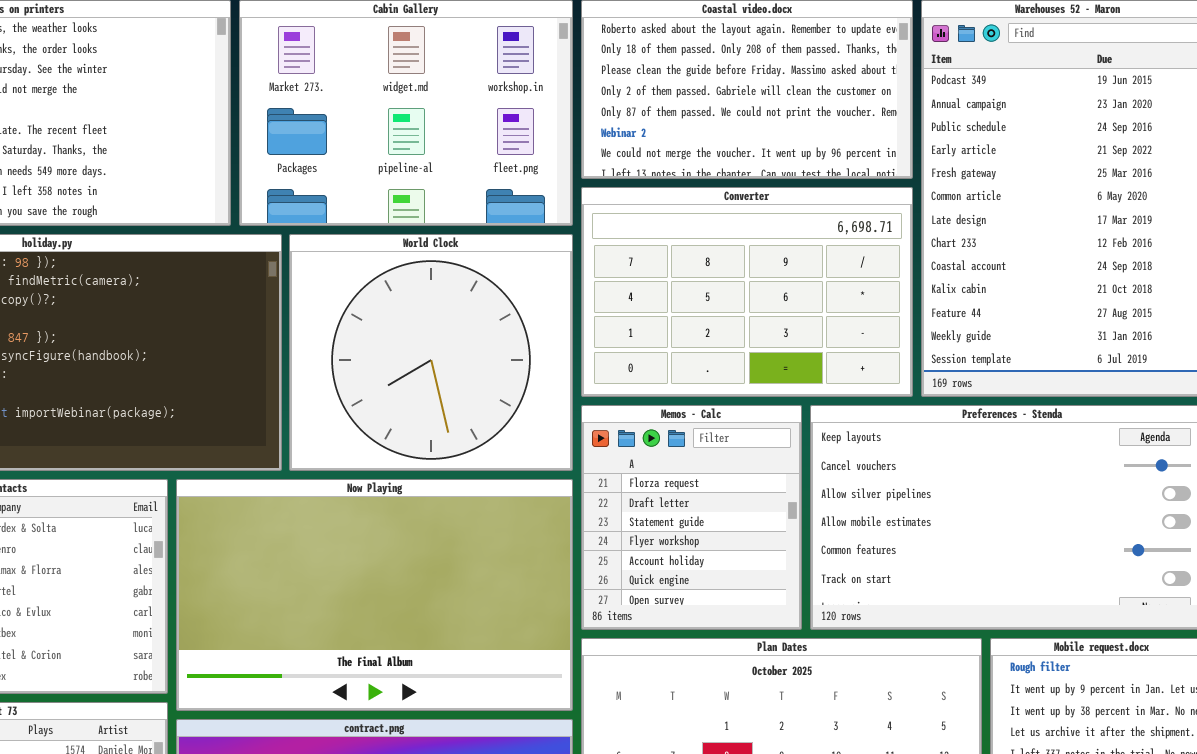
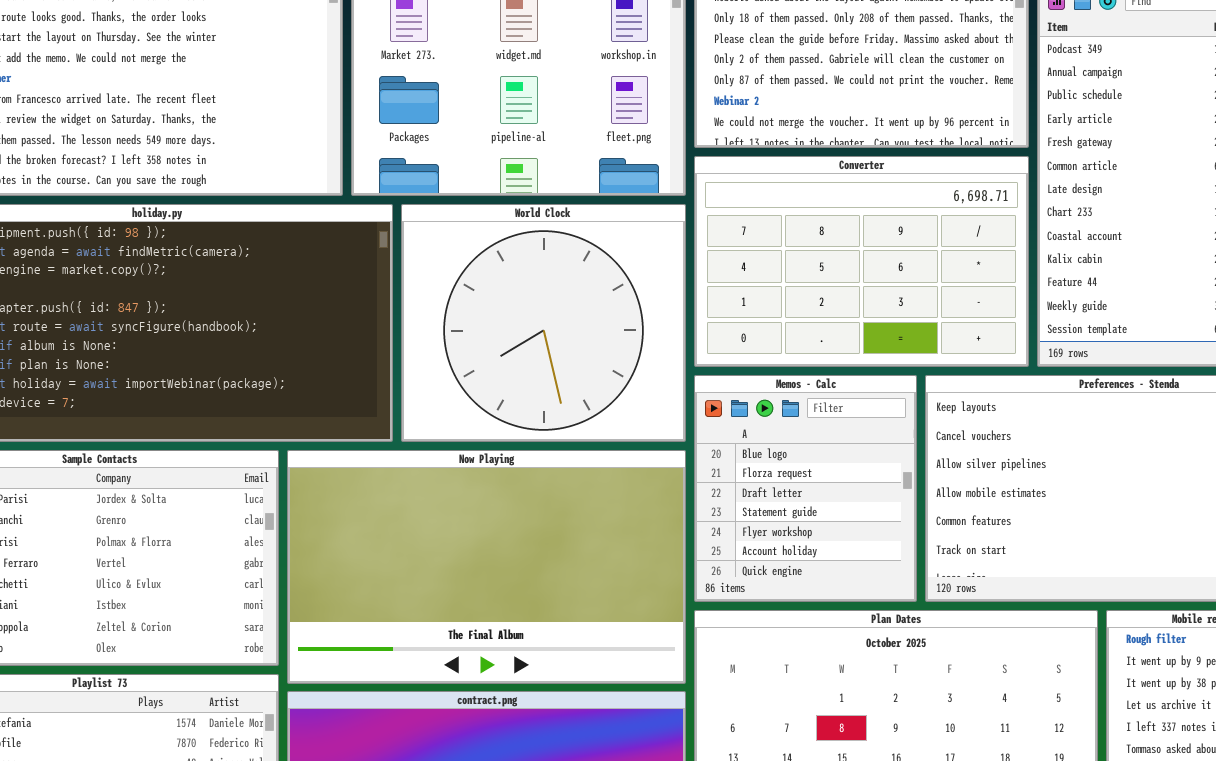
Memos - Calc: [581,405,802,630] -> [694,375,917,602], scrolled up 1 row

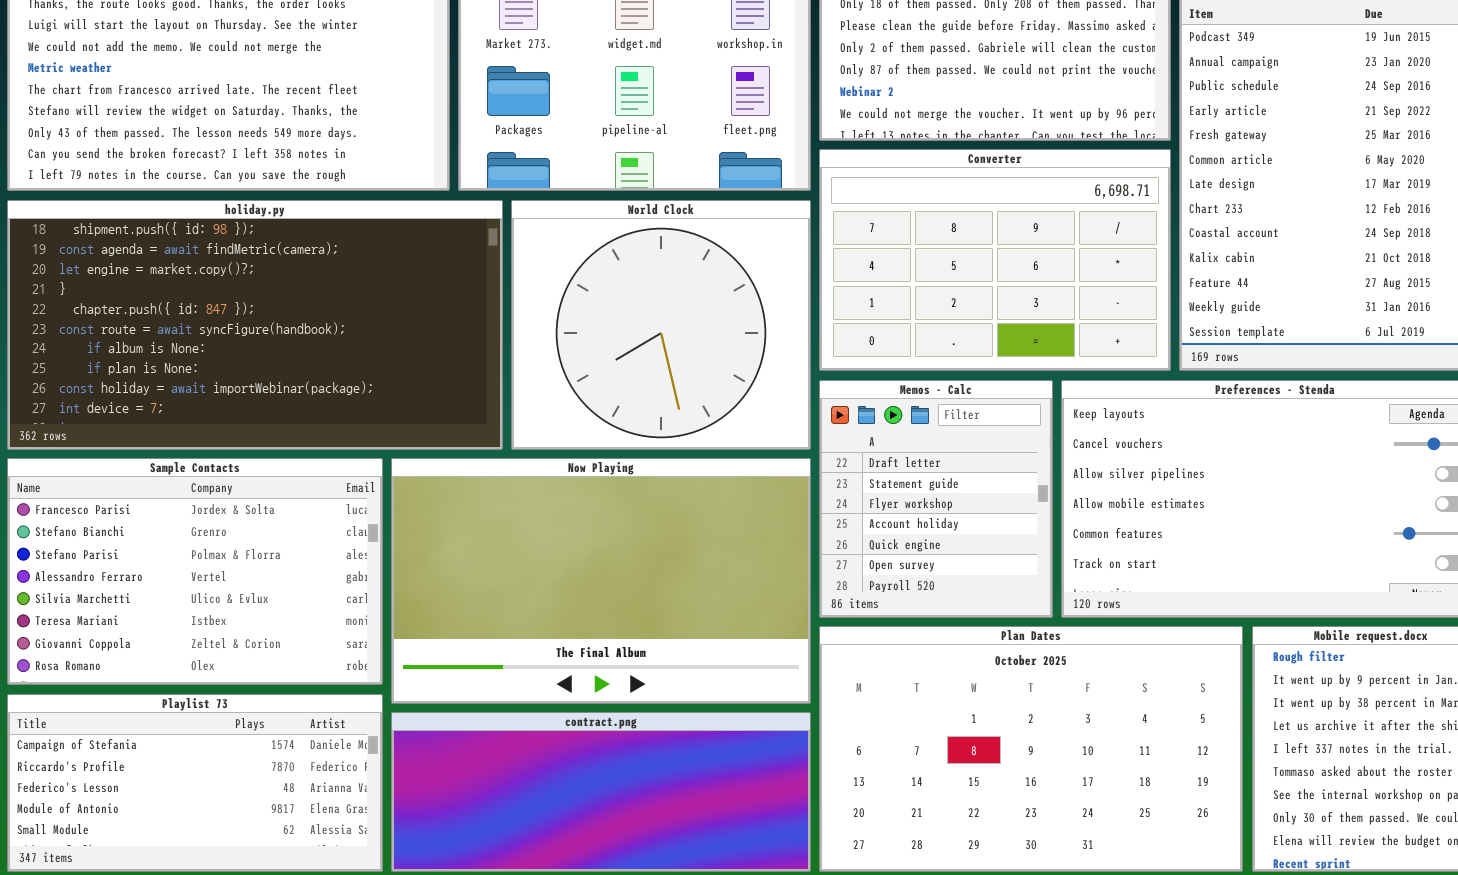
Memos - Calc: [694,375,917,602] -> [819,380,1053,618], scrolled down 2 rows

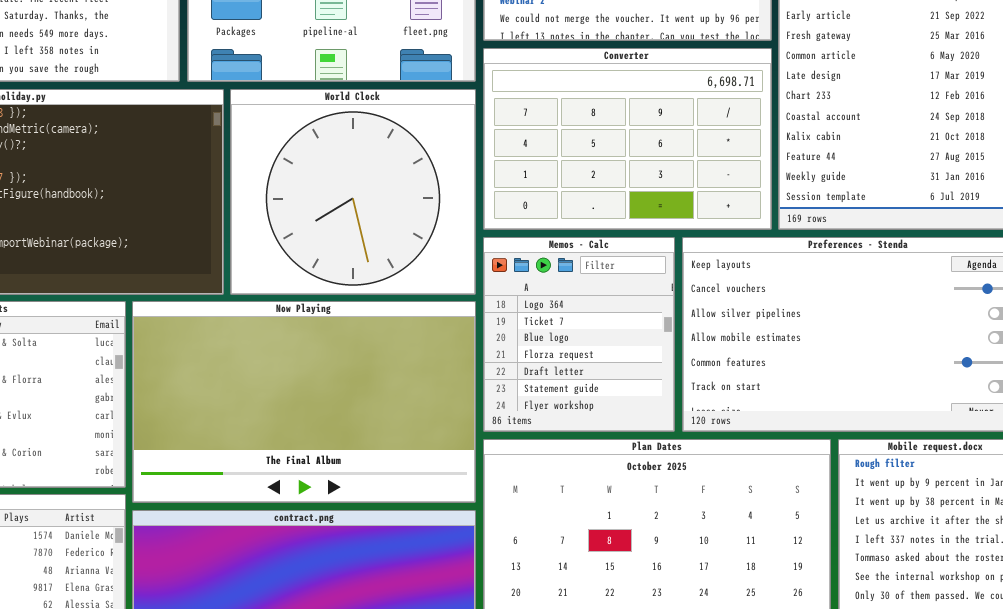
Memos - Calc: [819,380,1053,618] -> [483,237,675,432], scrolled up 4 rows

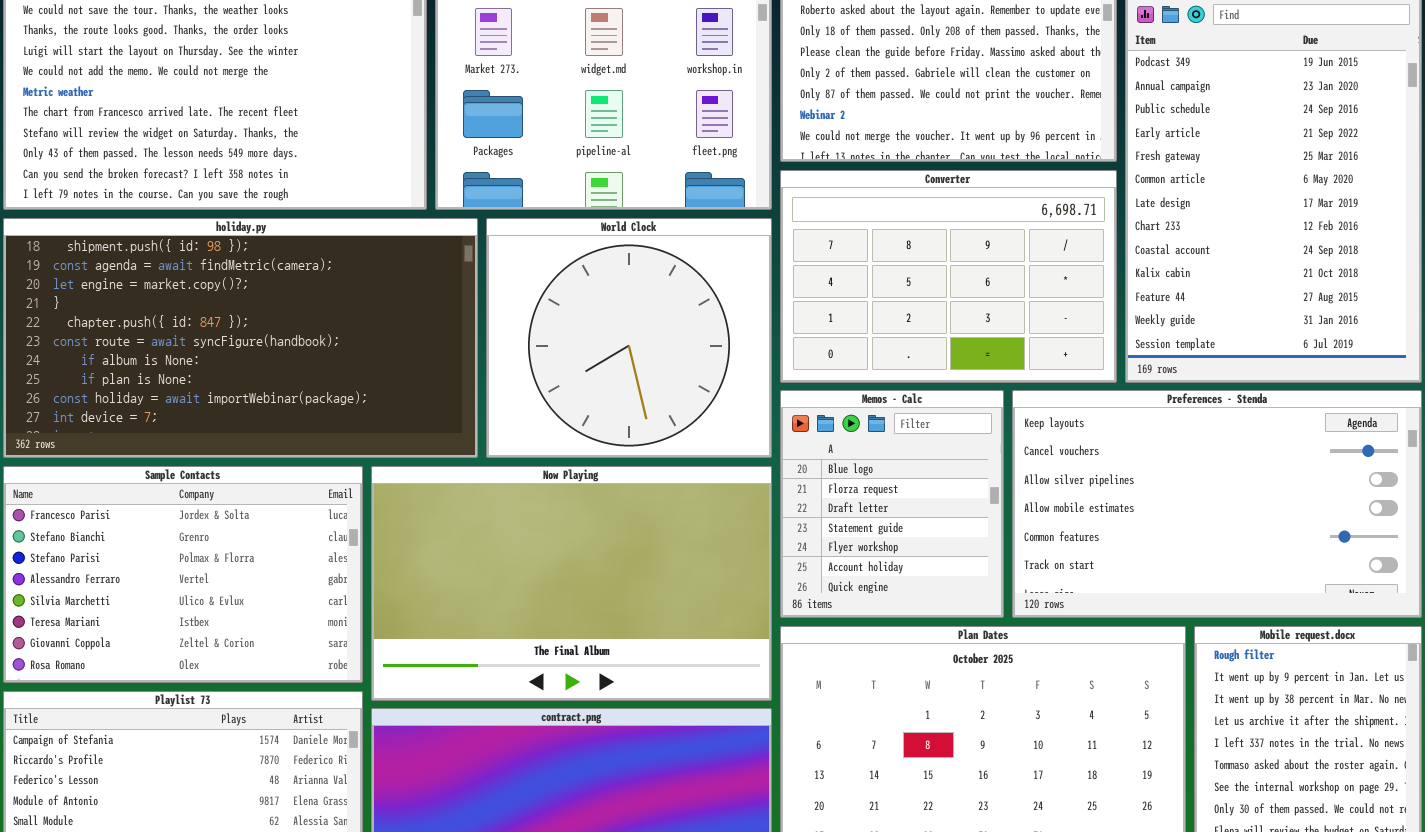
Memos - Calc: [483,237,675,432] -> [780,390,1004,618], scrolled down 2 rows

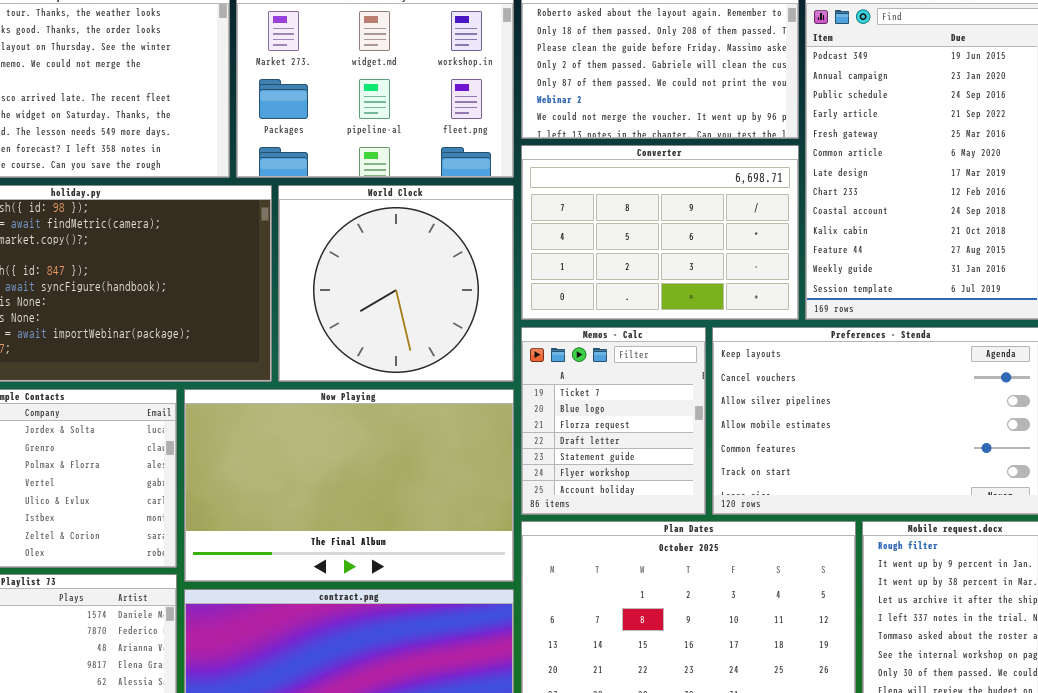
Memos - Calc: [780,390,1004,618] -> [521,327,706,515], scrolled up 1 row

